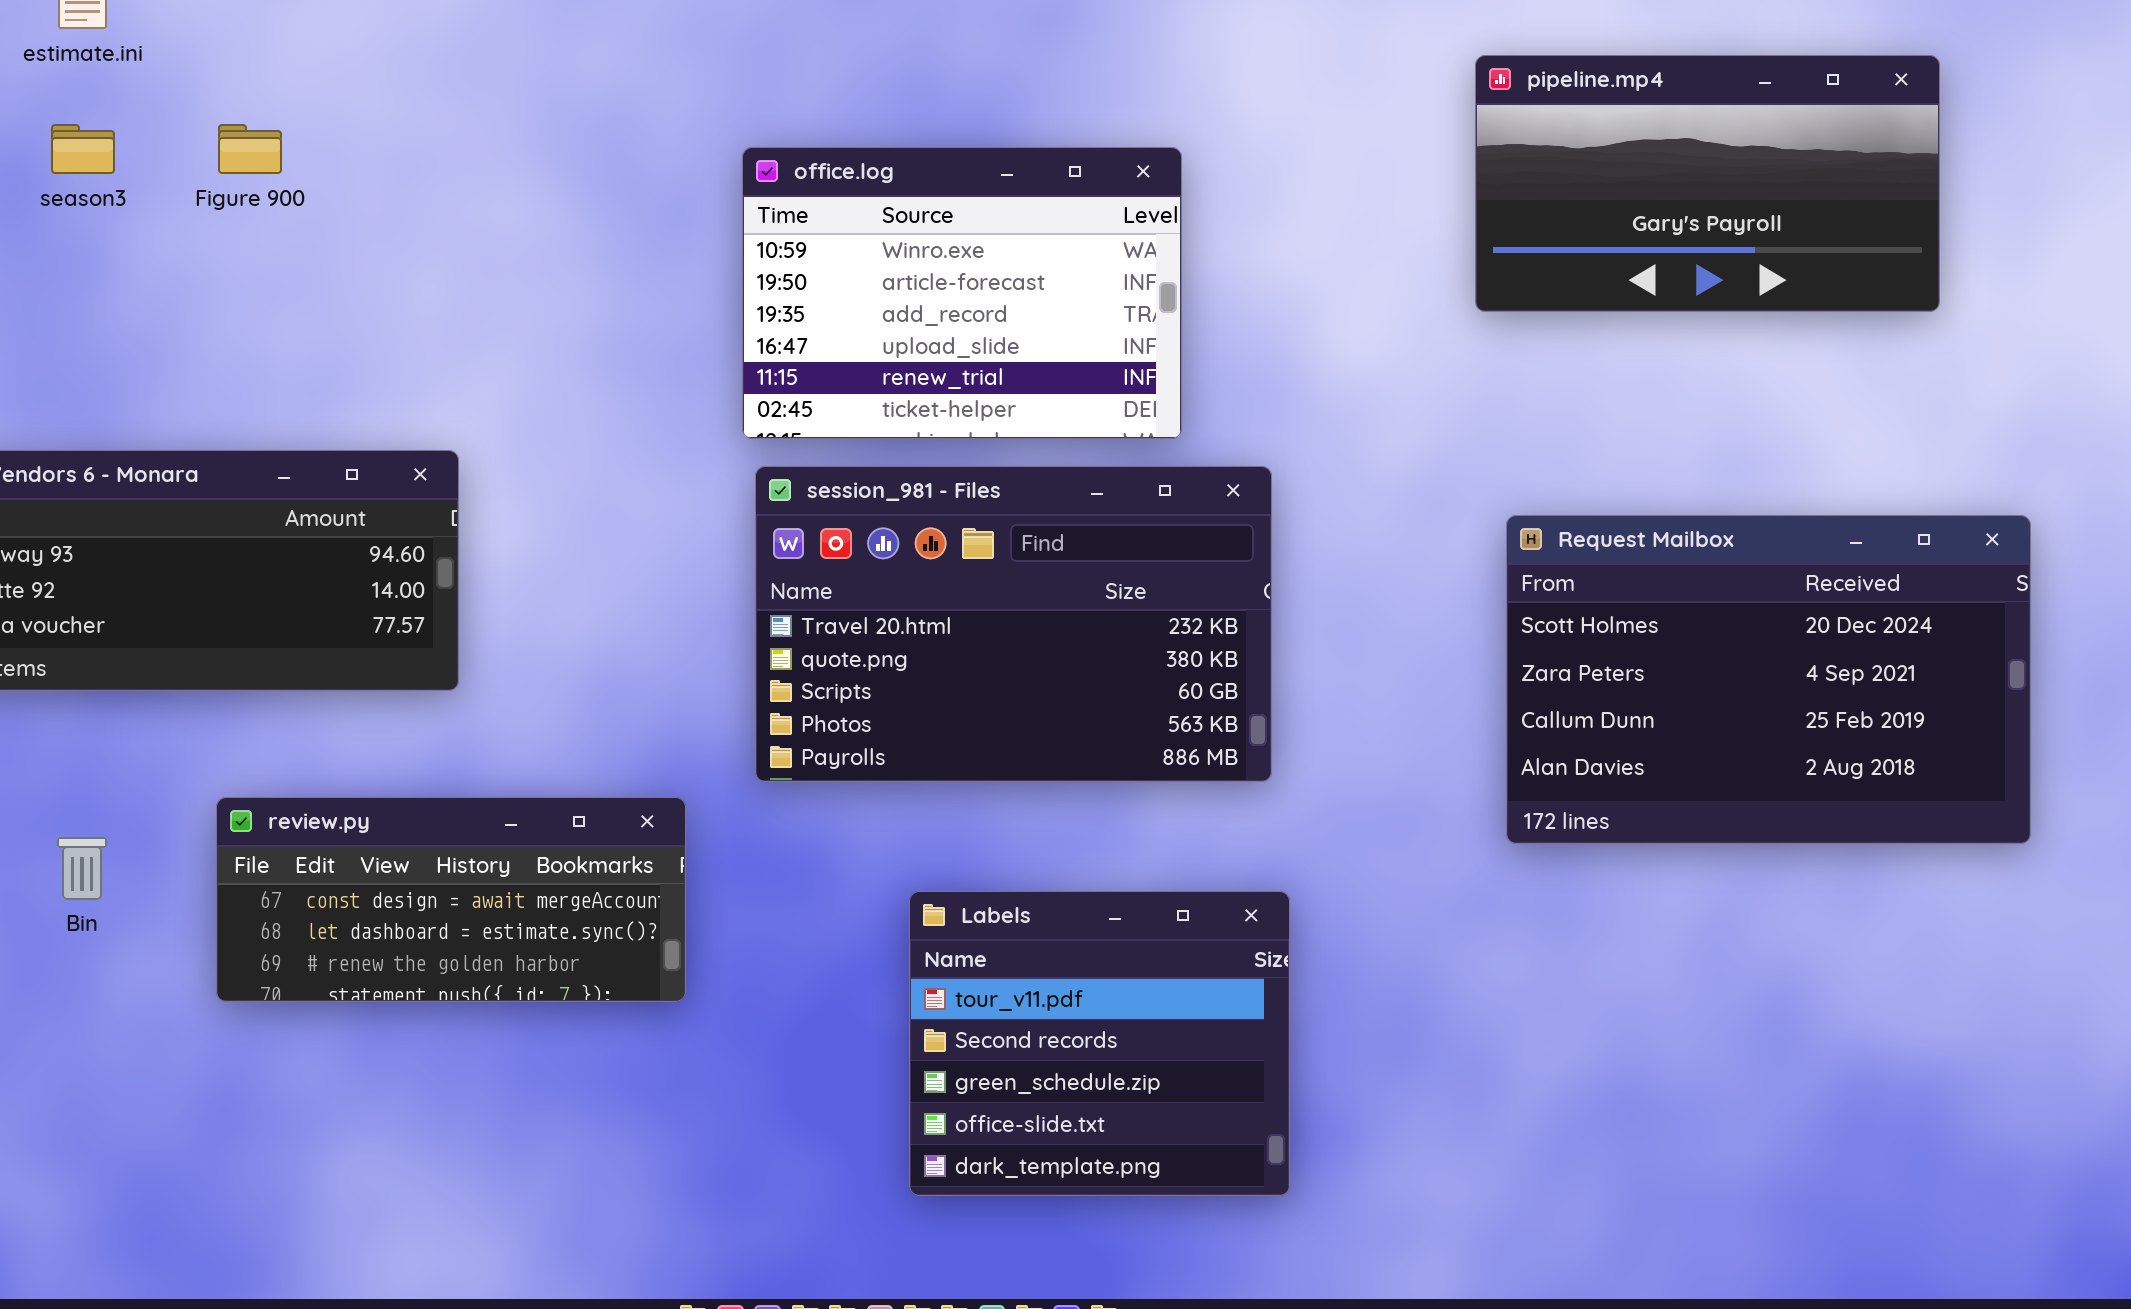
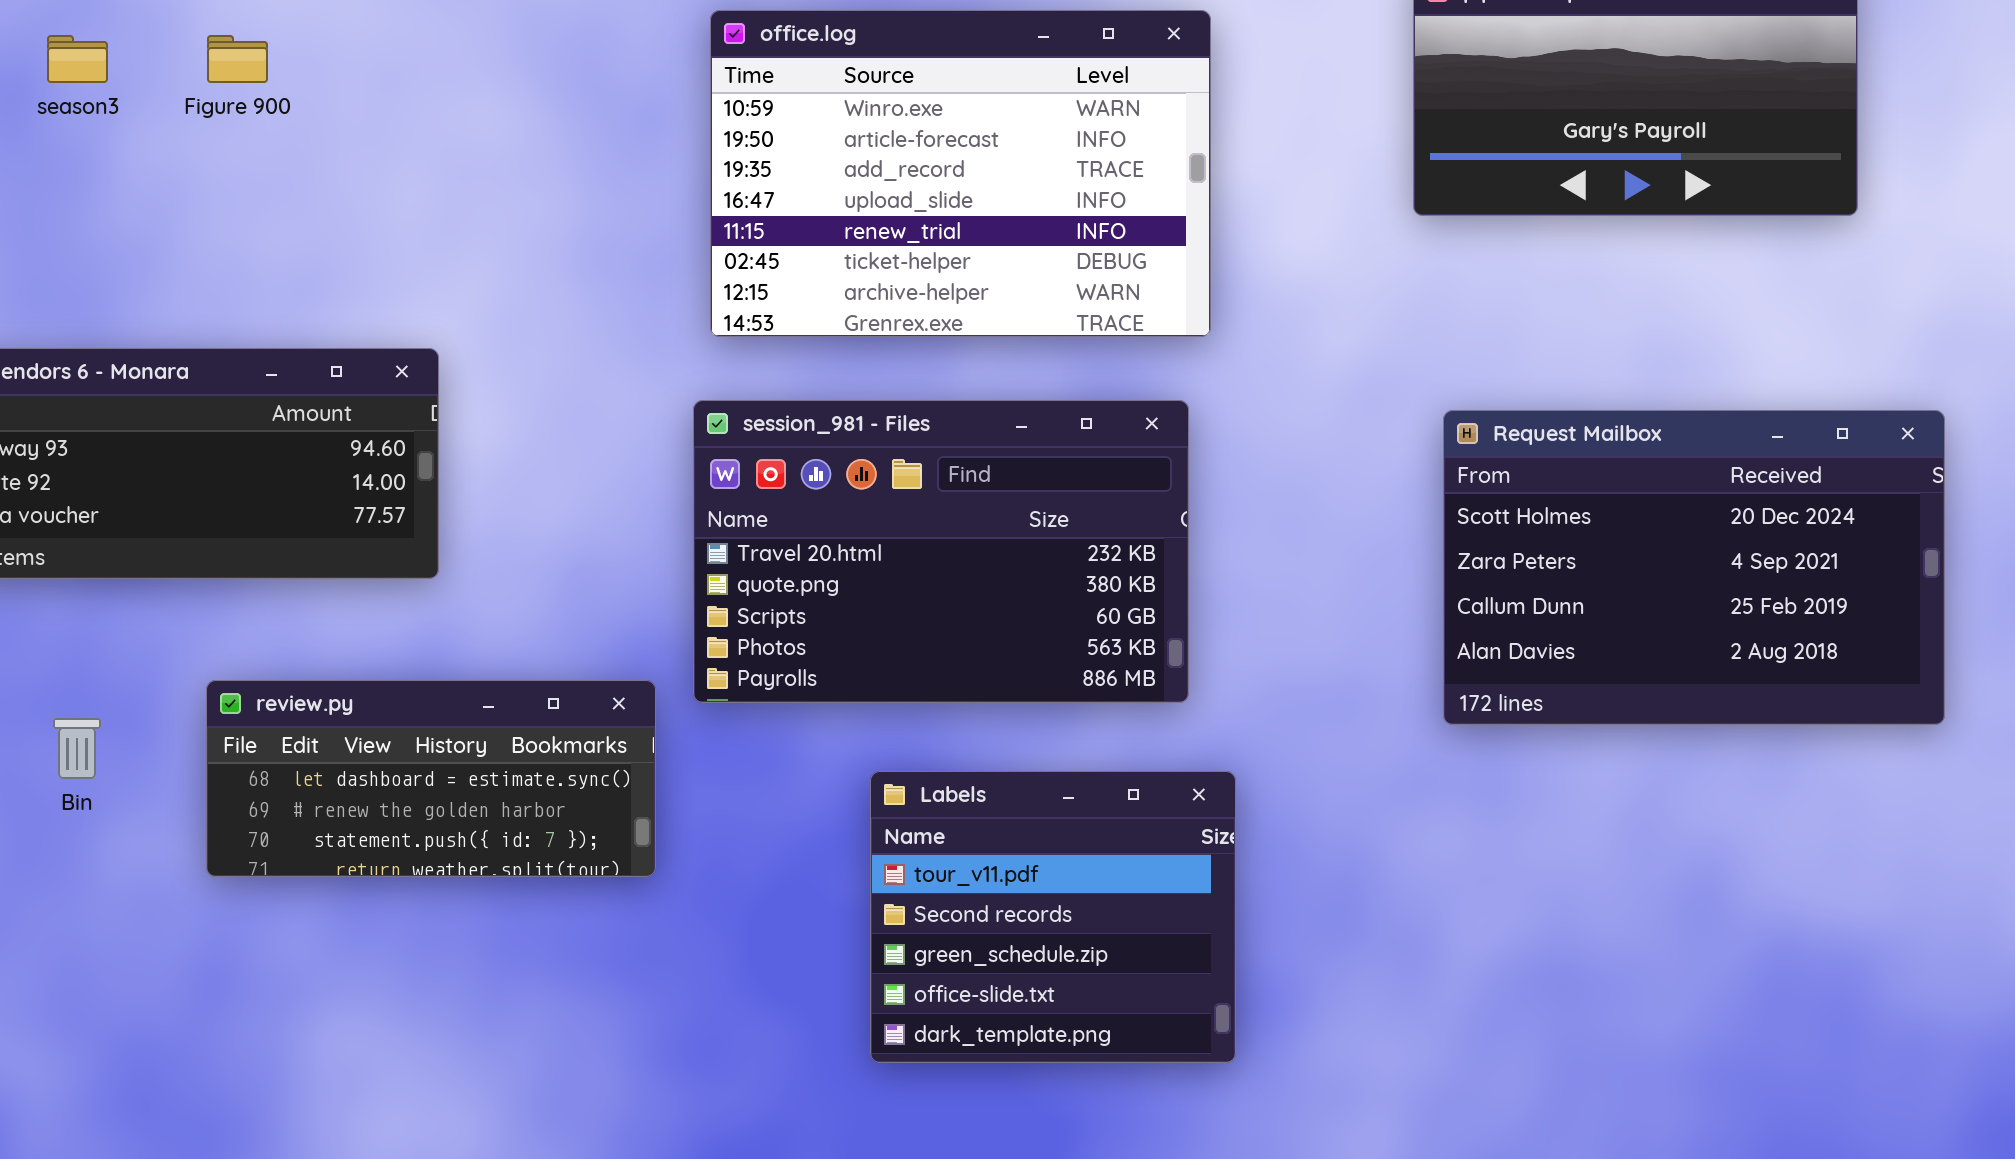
office.log: [742,147,1182,439] -> [710,10,1211,337], resized
session_981 - Files: [755,466,1272,782] -> [693,400,1189,703], moved
review.py: [216,797,686,1002] -> [206,680,656,877], scrolled down 1 row

